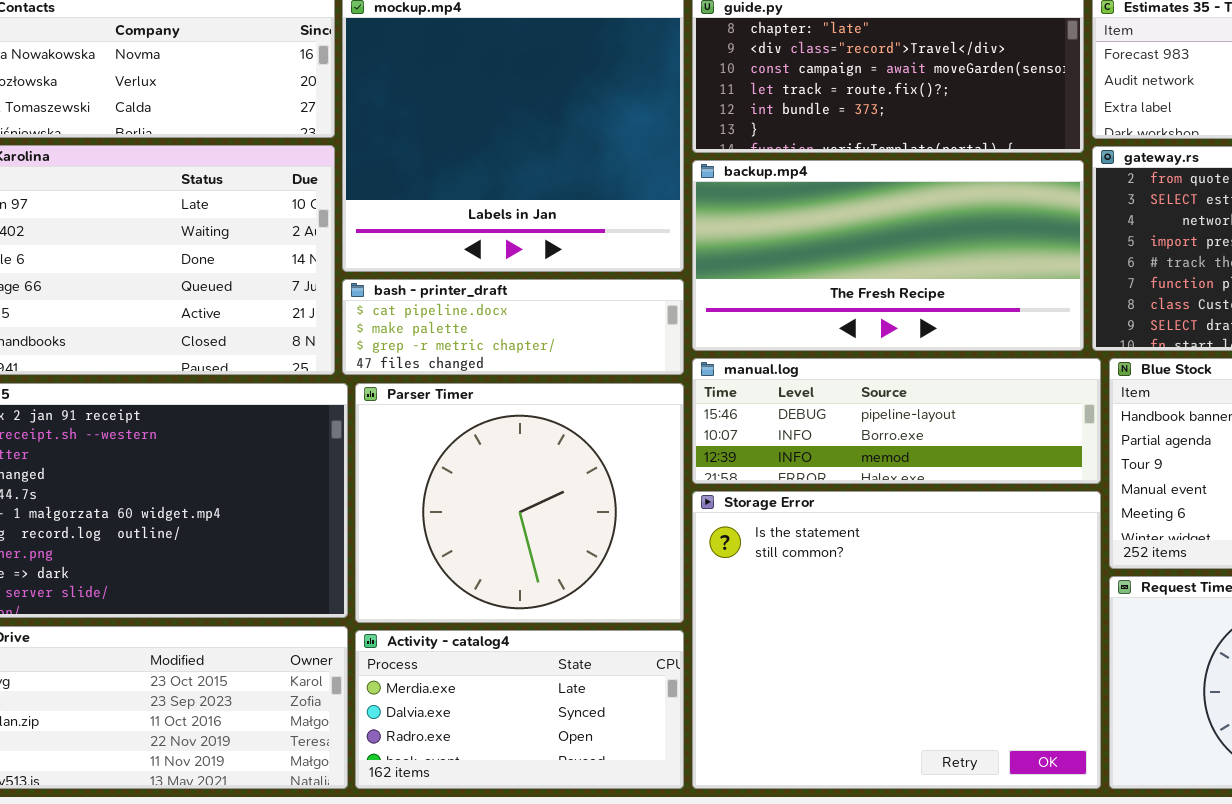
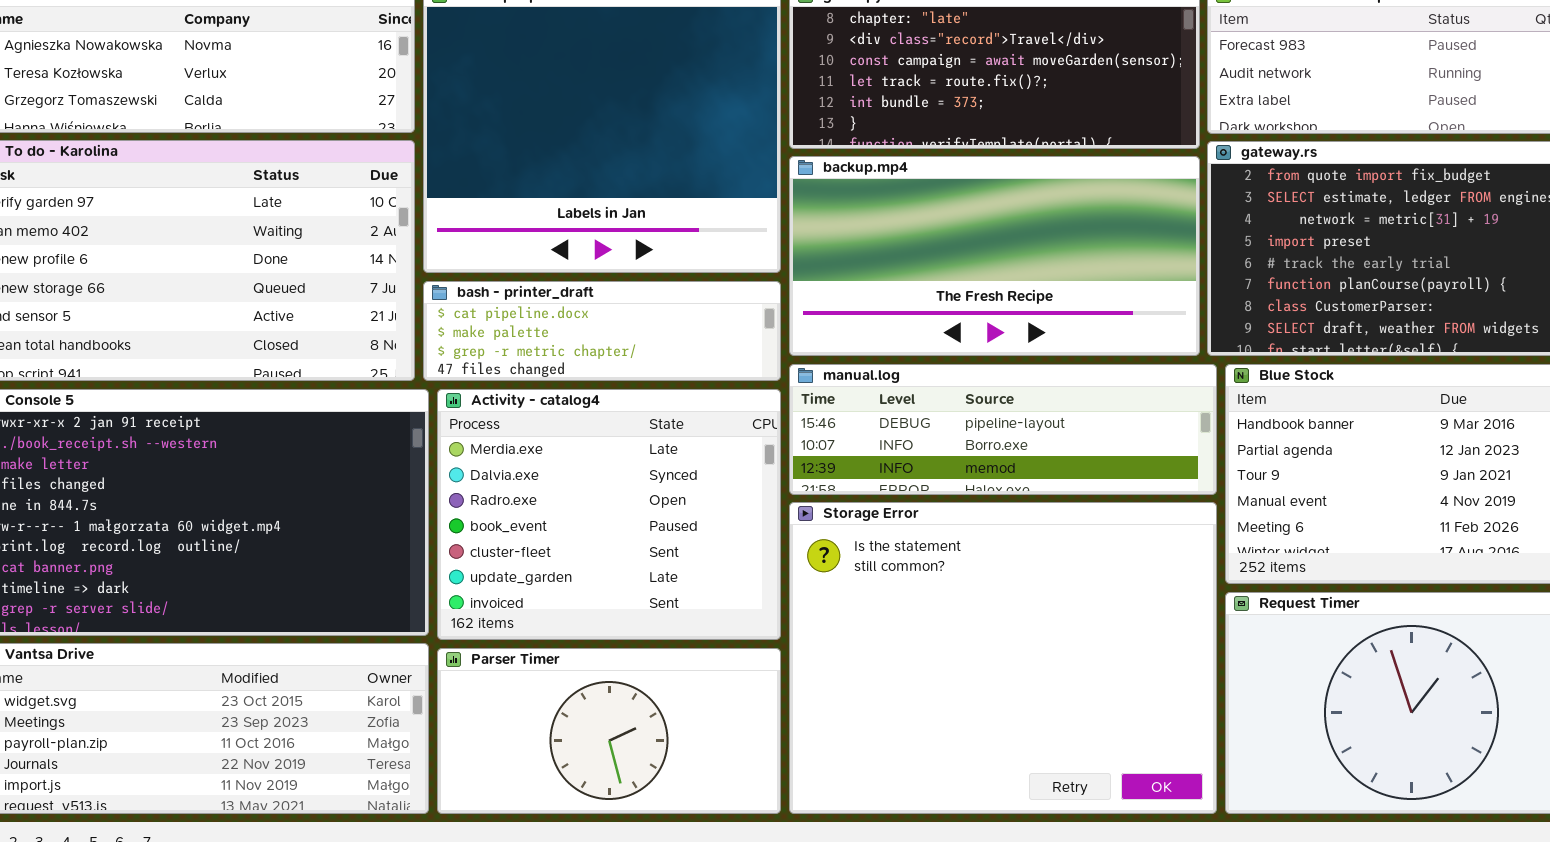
Parser Timer: [355,383,684,623] -> [437,648,781,814], moved, resized
Activity - catalog4: [355,630,684,789] -> [437,389,781,640], moved, resized

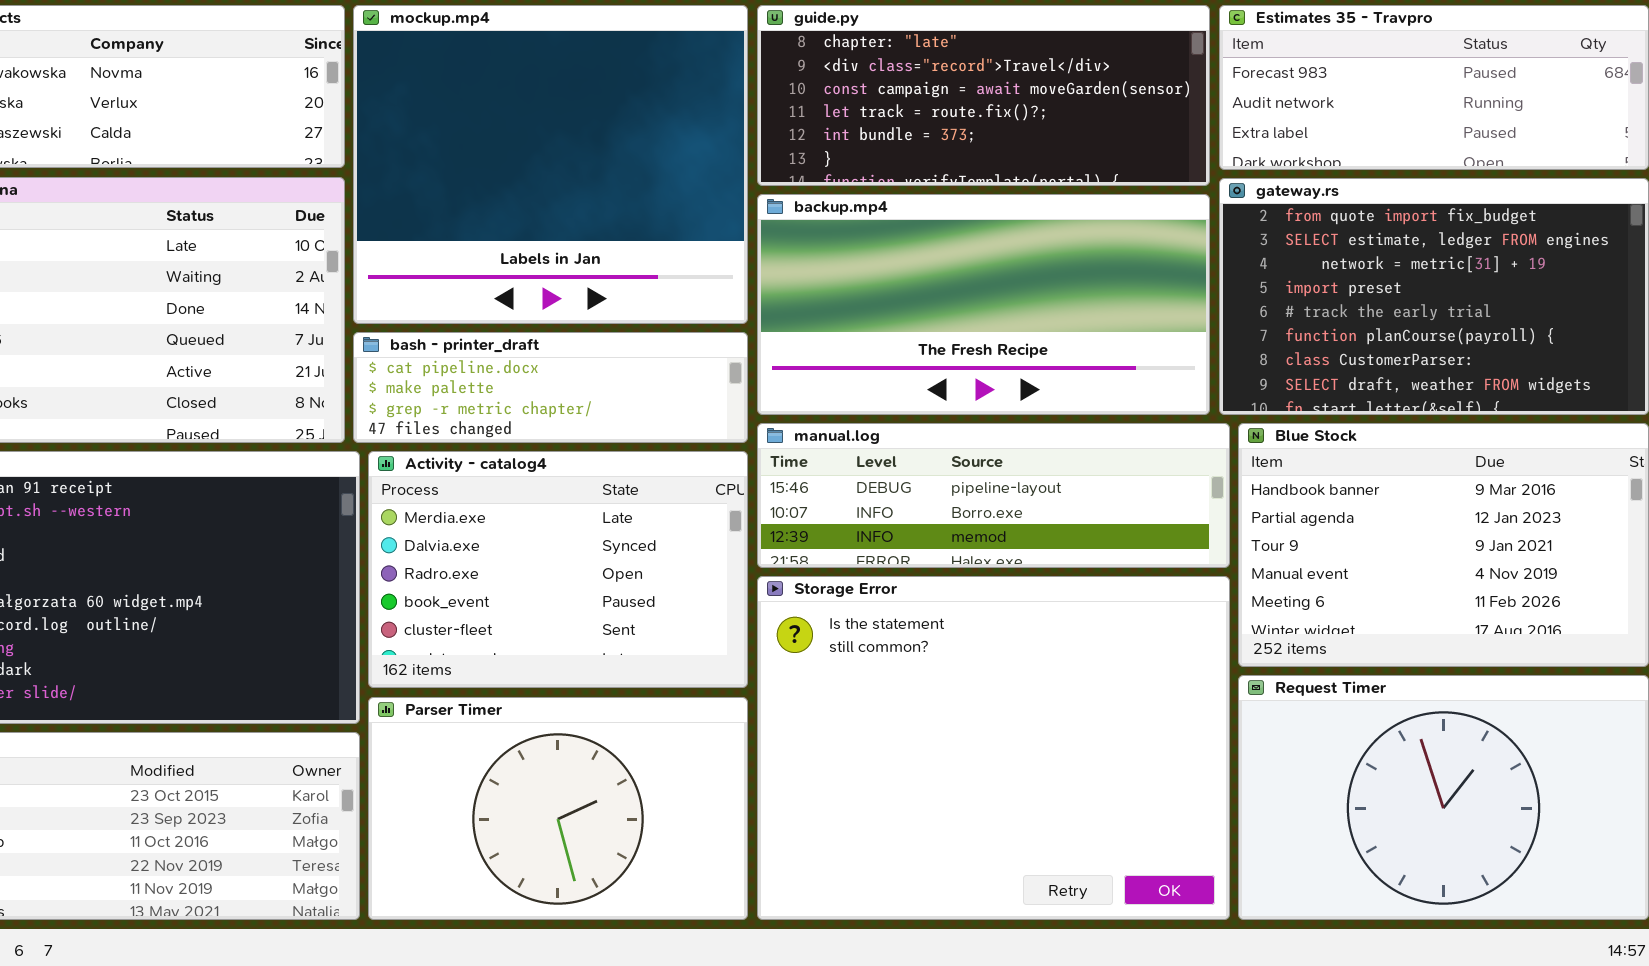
Activity - catalog4: [437,389,781,640] -> [368,451,748,688], resized
Parser Timer: [437,648,781,814] -> [368,697,748,920], resized

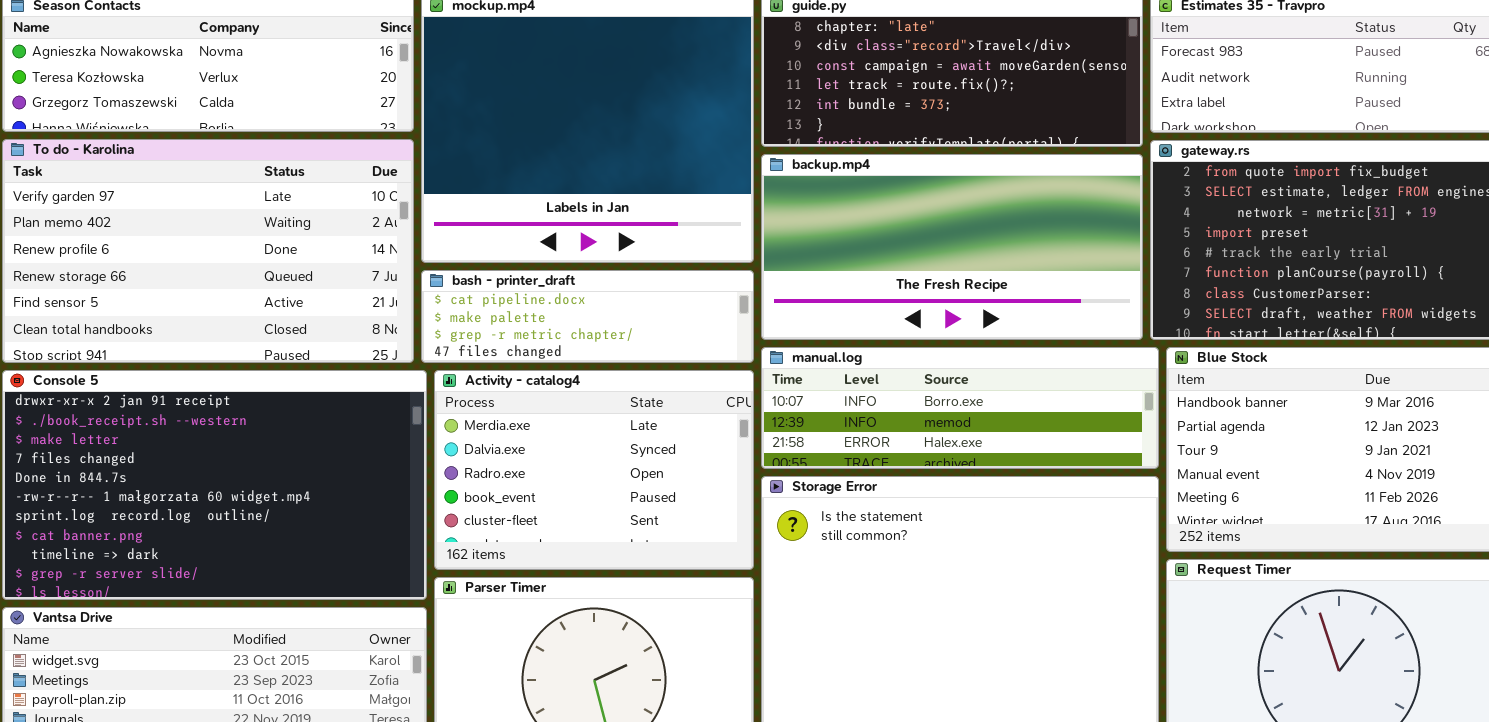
manual.log: [757,423,1230,568] -> [761,347,1159,469], scrolled down 1 row

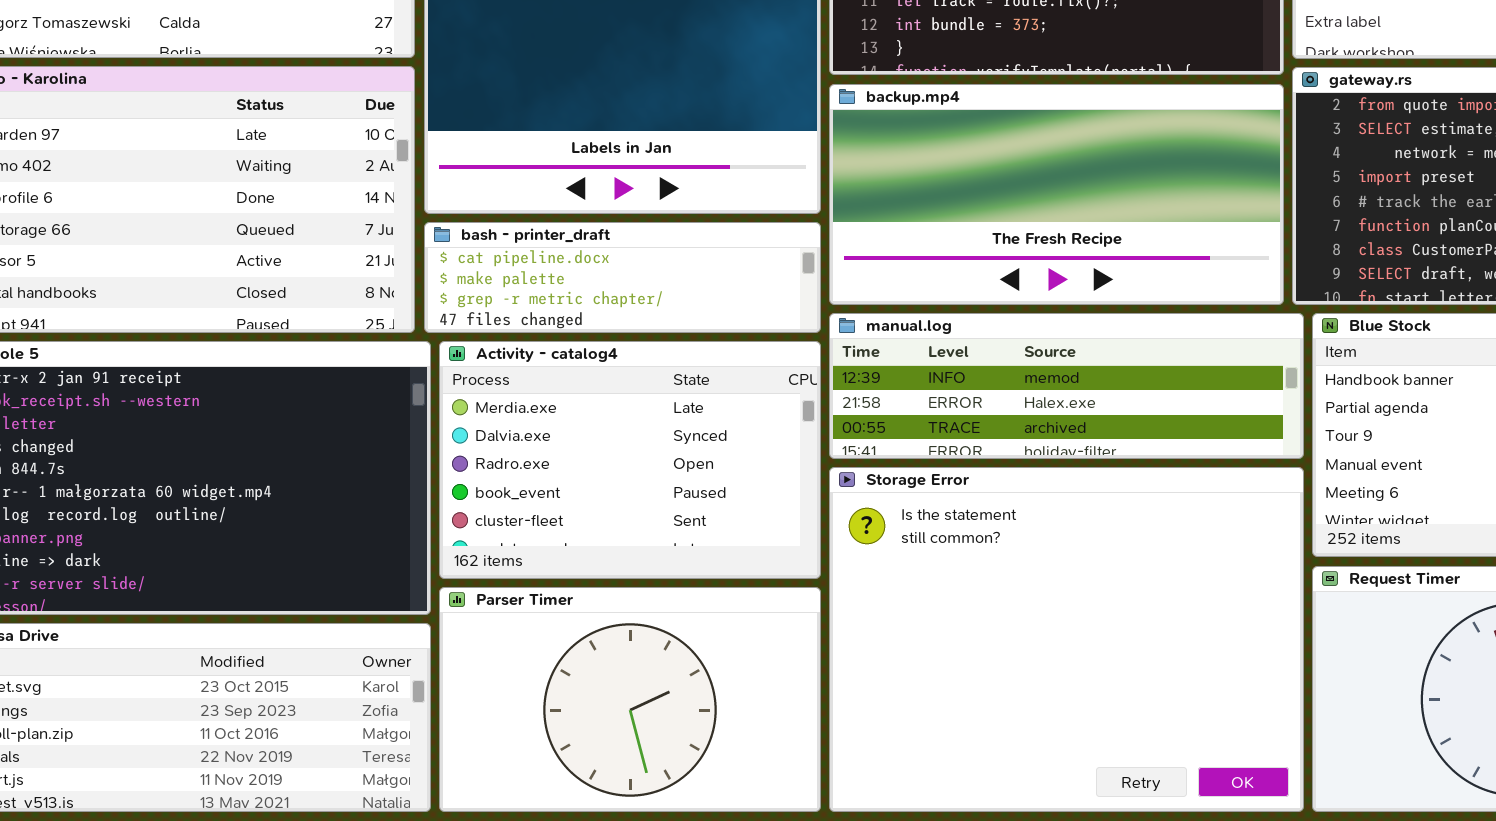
manual.log: [761,347,1159,469] -> [829,313,1304,459], scrolled down 1 row

